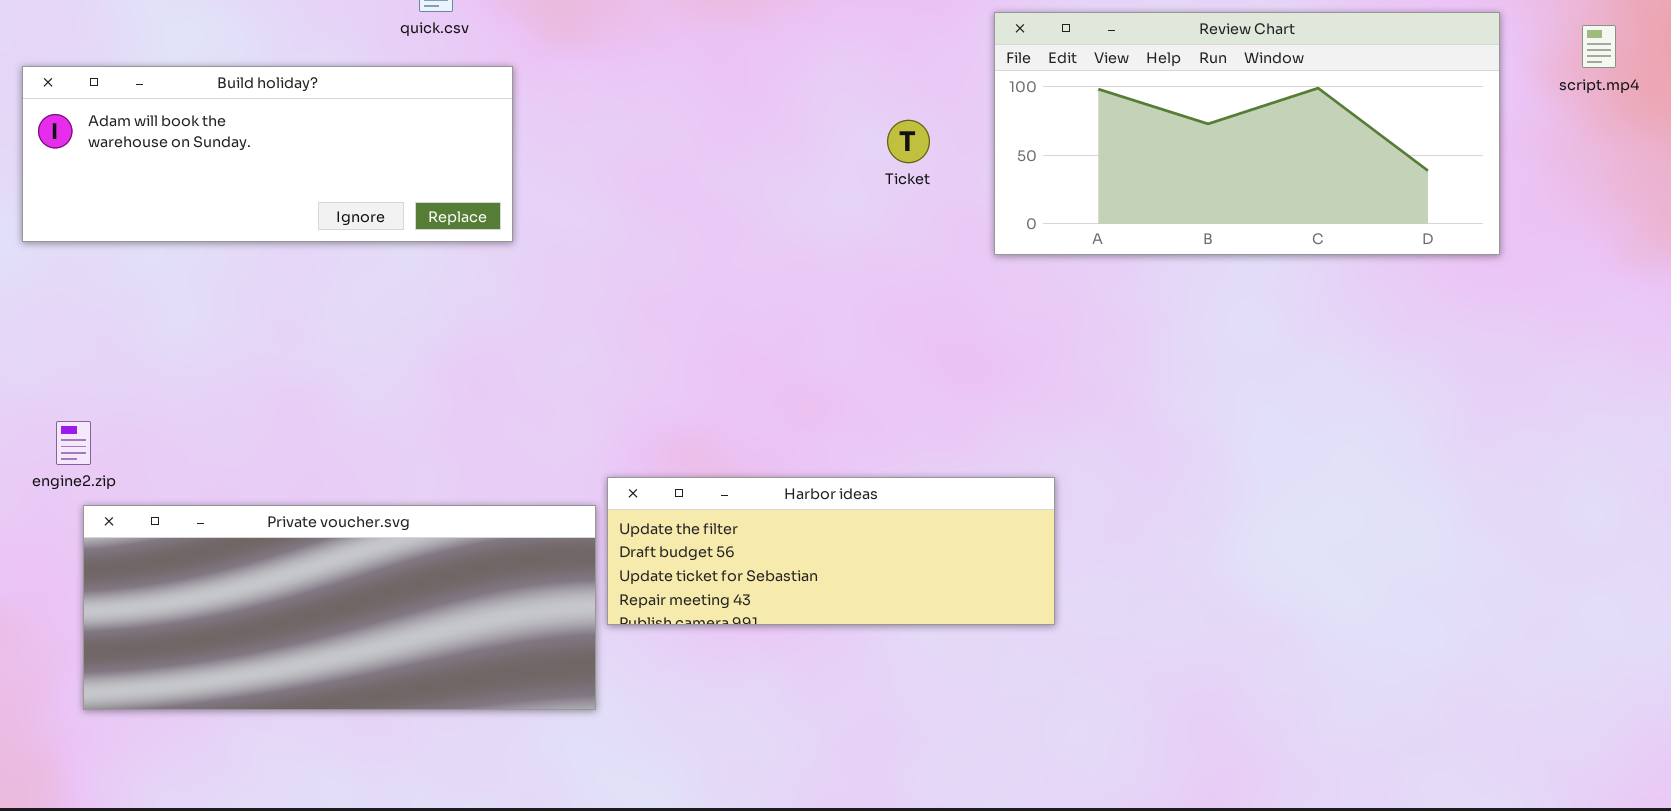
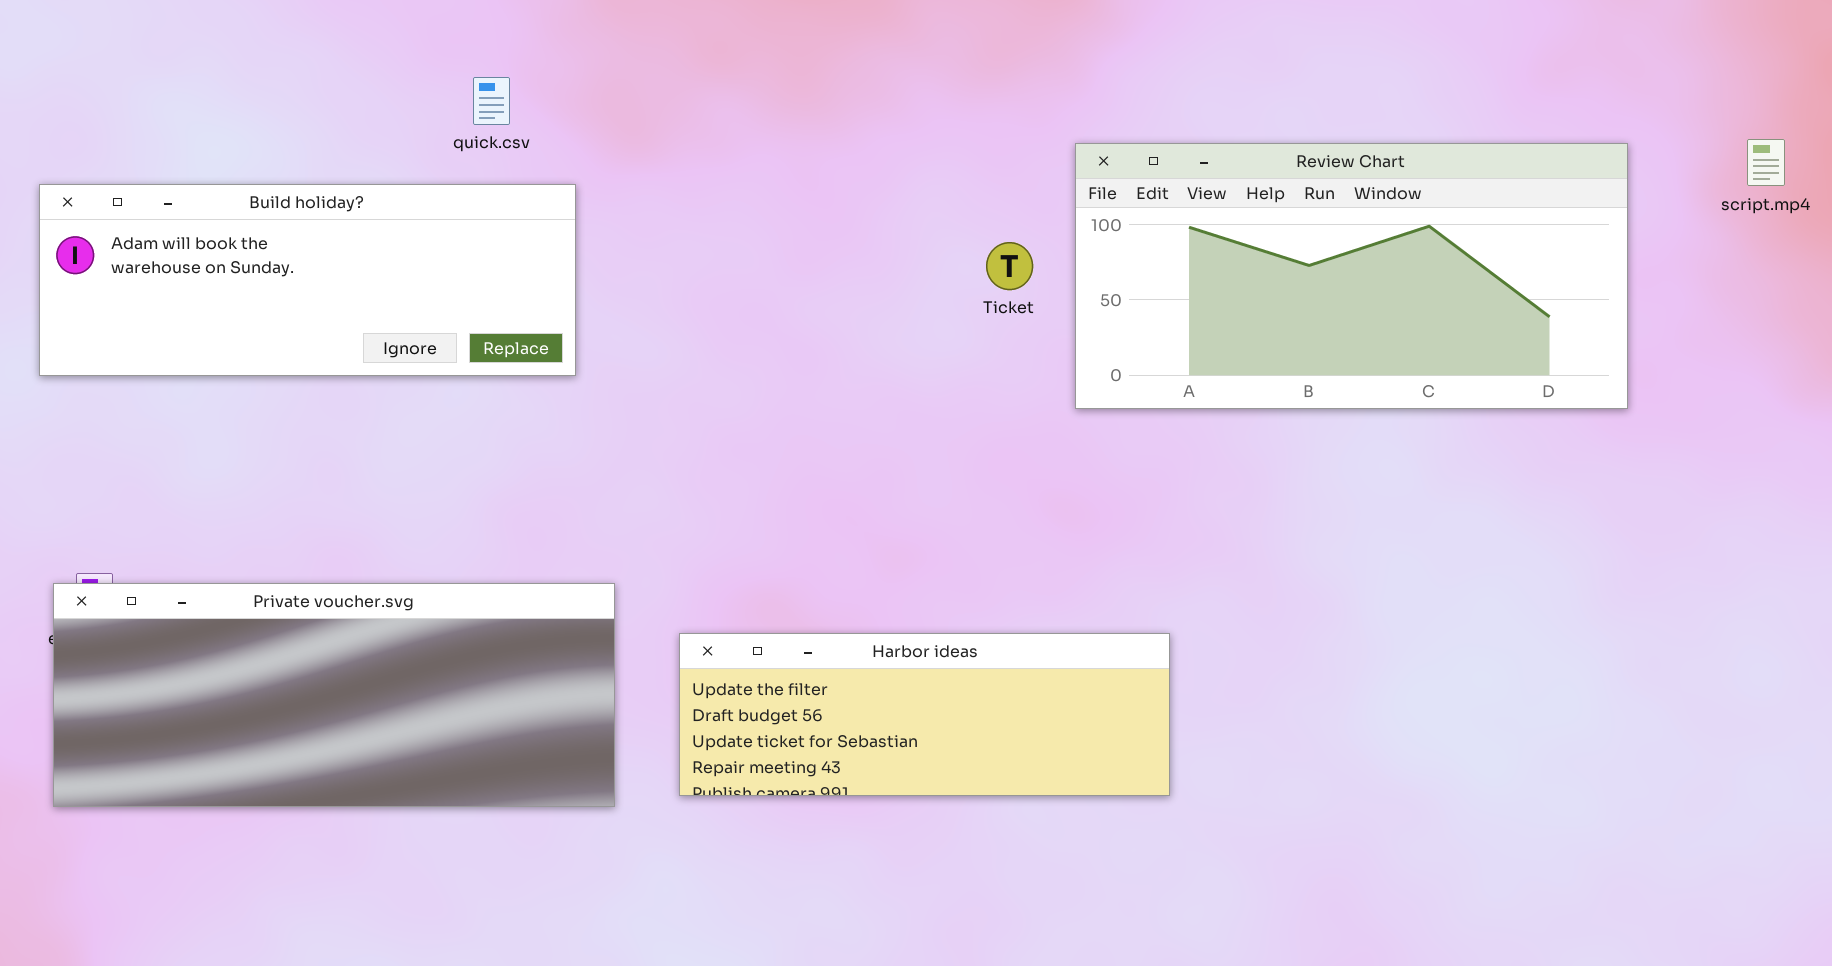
Review Chart: [994,12,1500,255] -> [1075,143,1628,409], moved
Private voucher.svg: [83,505,596,710] -> [53,583,615,807], moved

